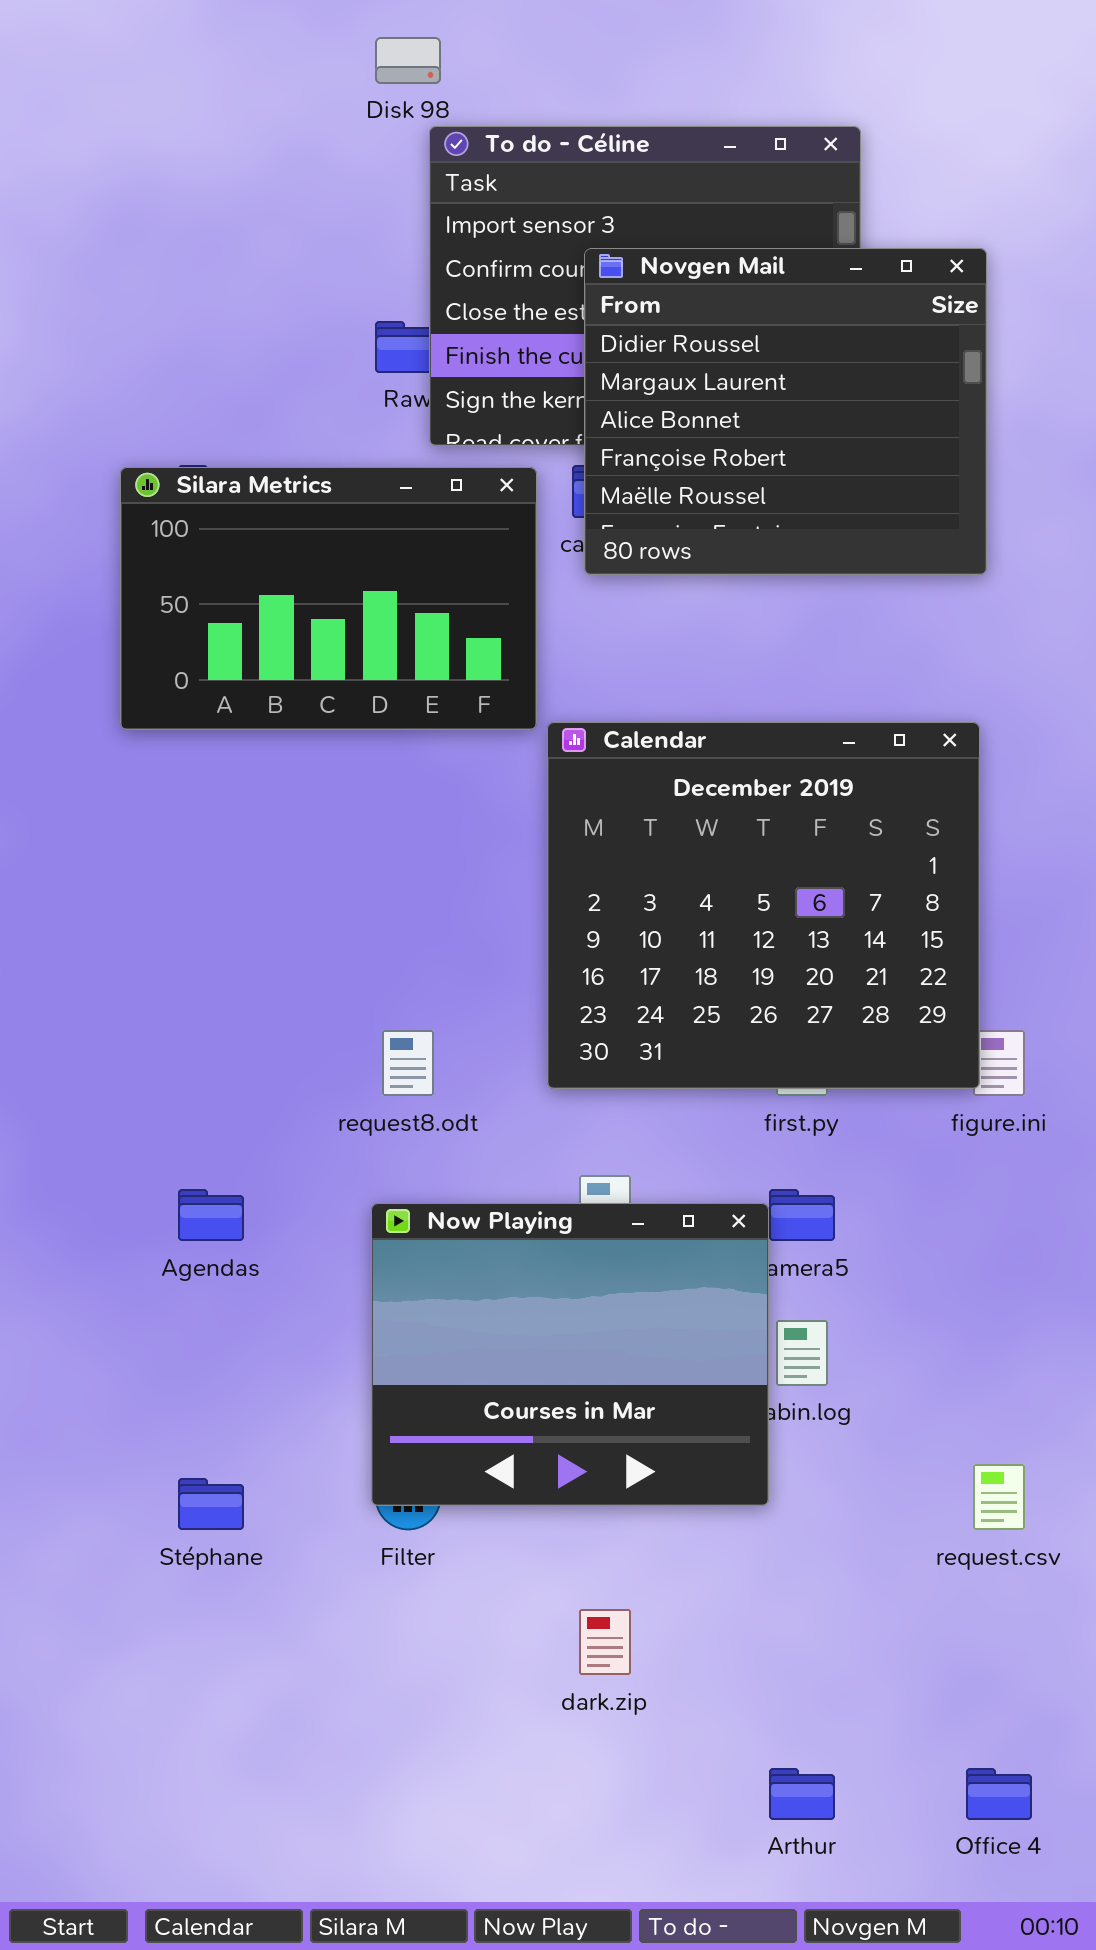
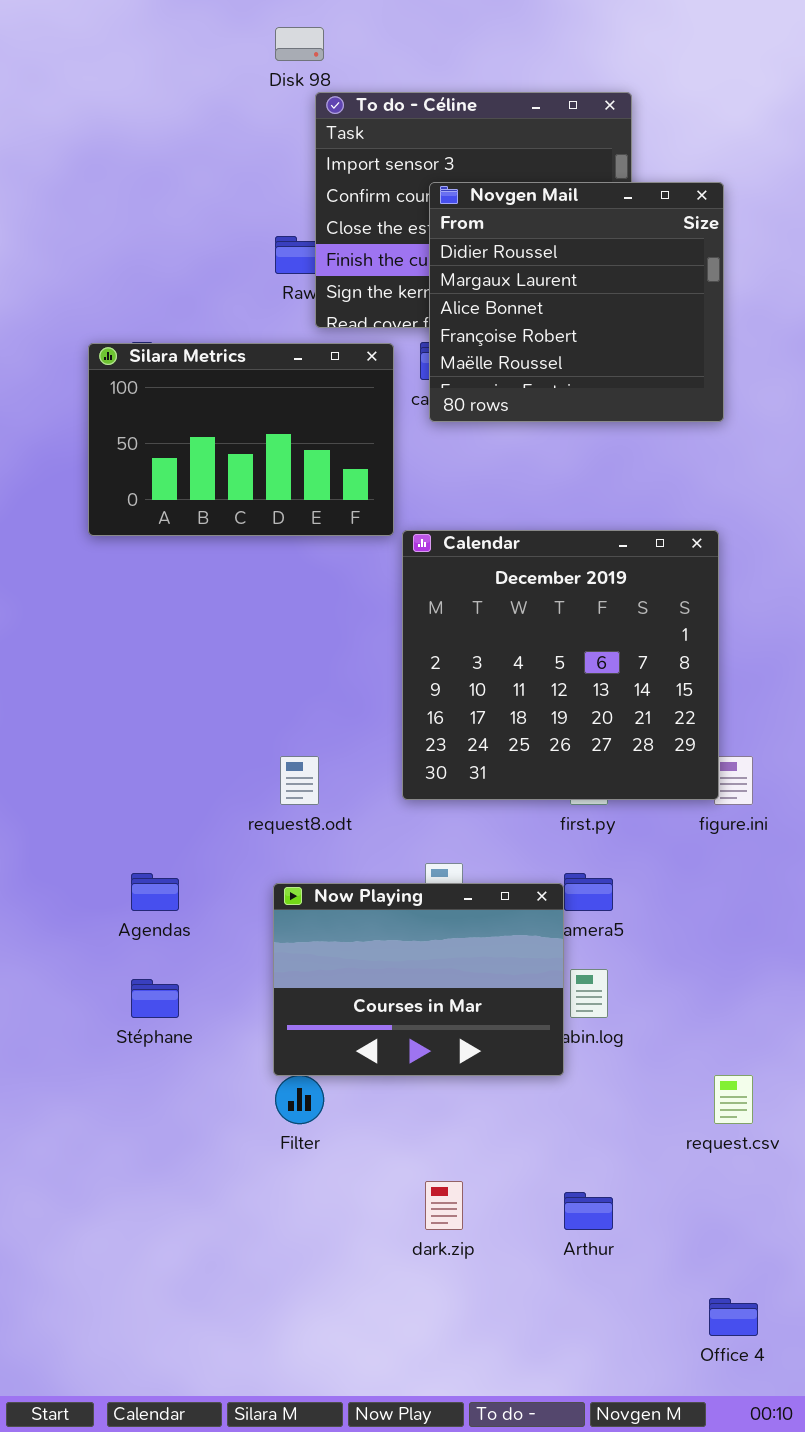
Now Playing: [371,1203,769,1506] -> [273,883,564,1076], resized
Stéphane: [178,1478,244,1530] -> [131,979,179,1018], moved
Arthur: [769,1768,835,1820] -> [564,1192,613,1230], moved

